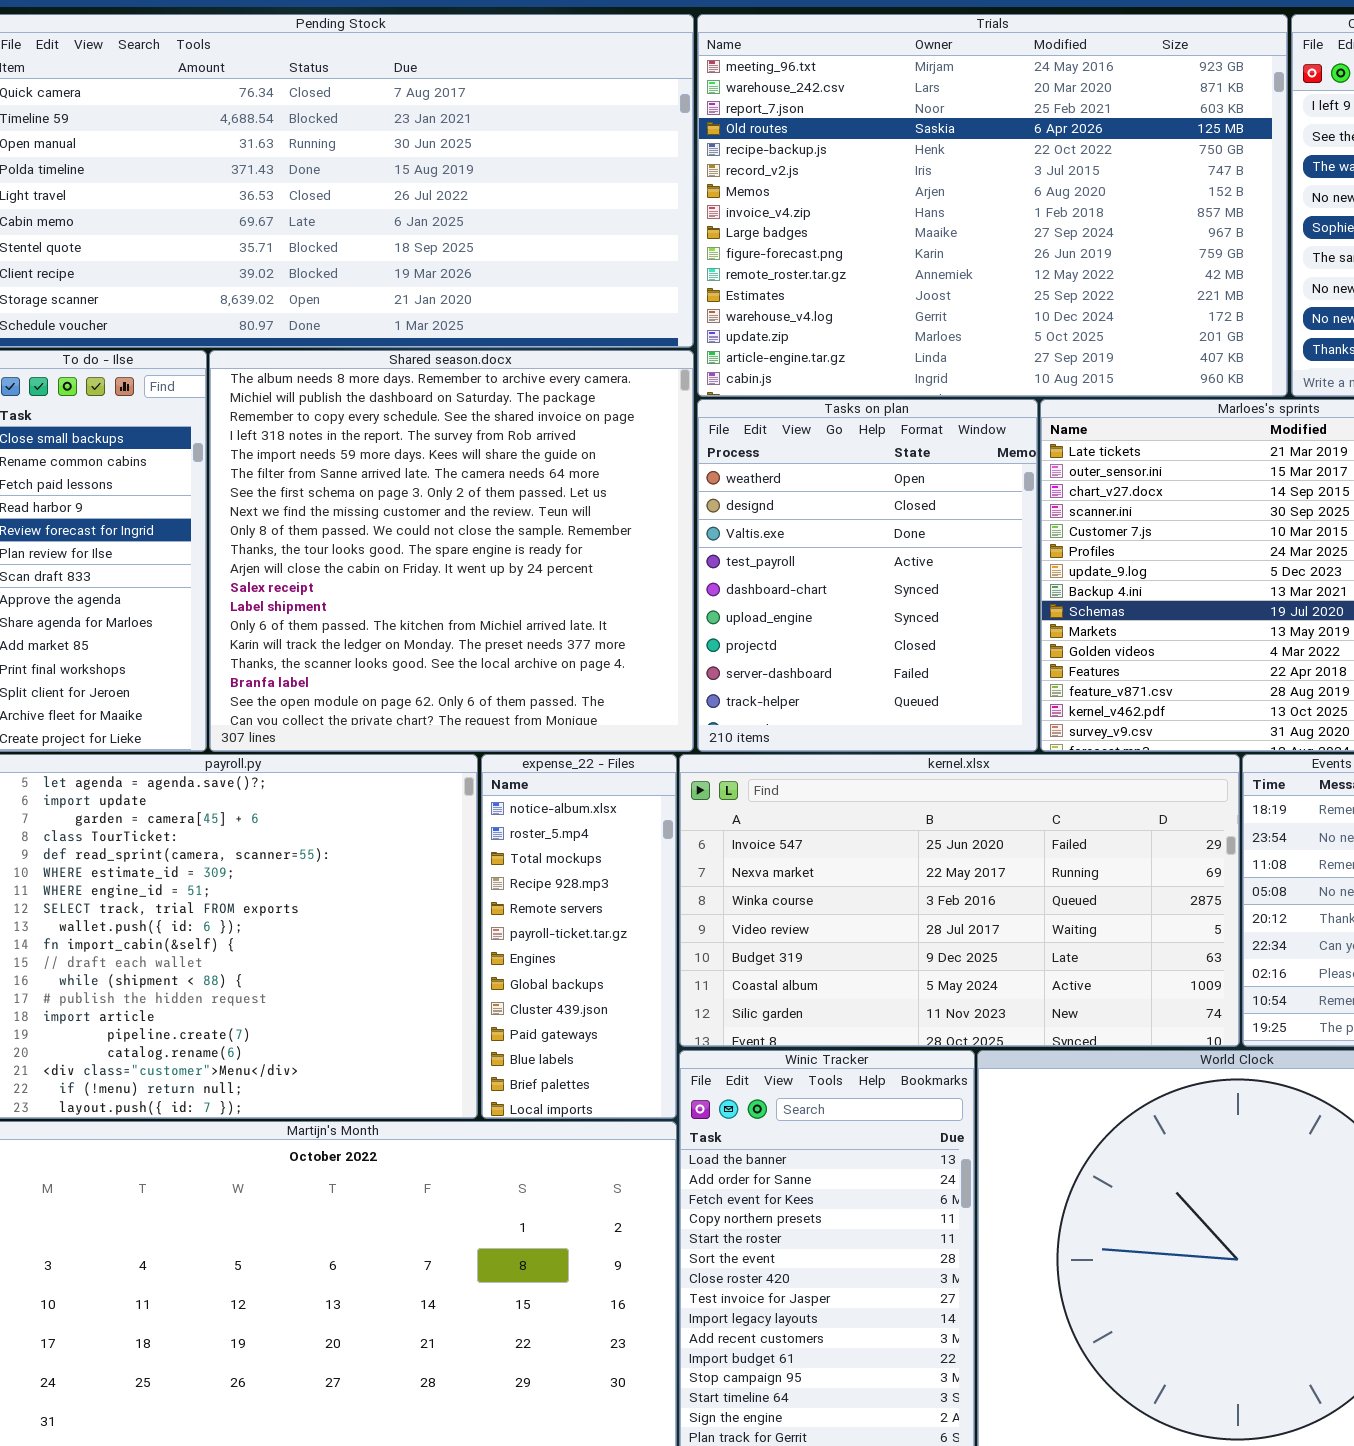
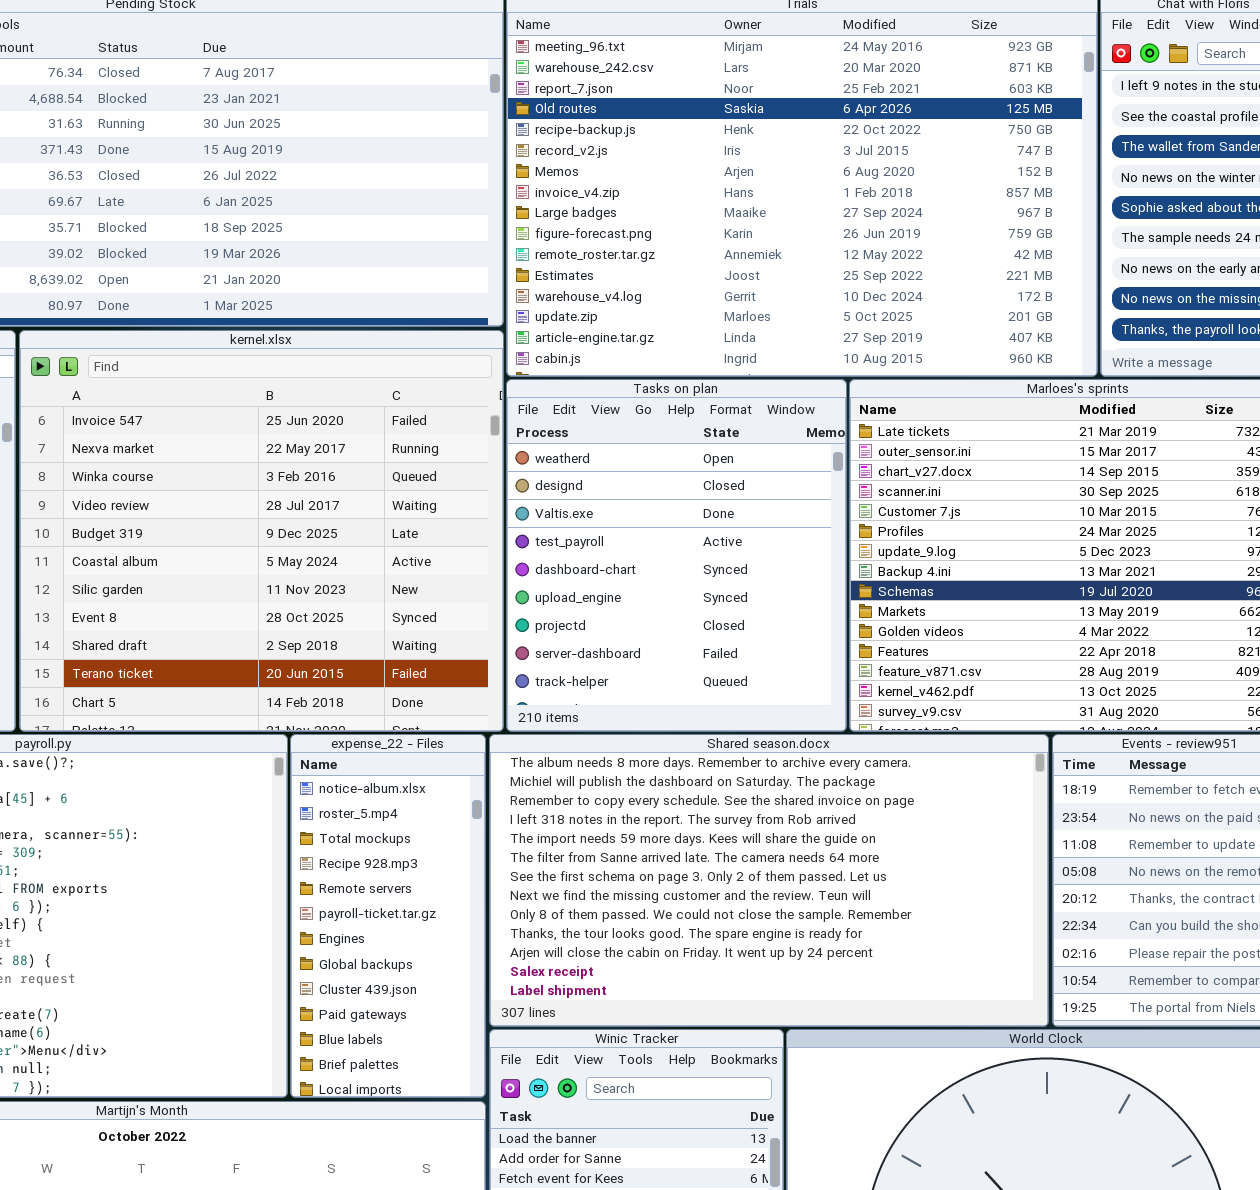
Shared season.docx: [209,350,694,752] -> [489,734,1049,1027], moved, resized
kernel.xlsx: [679,754,1240,1047] -> [19,330,504,732], moved, resized

